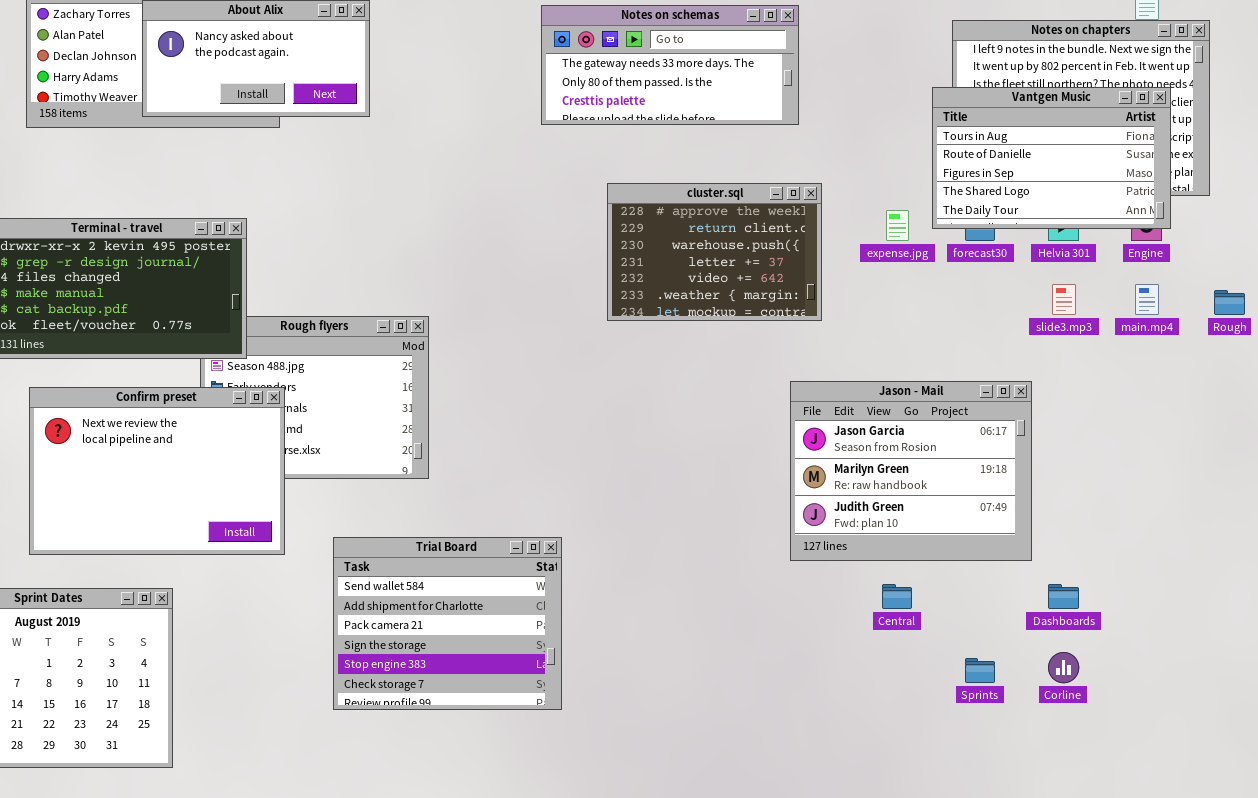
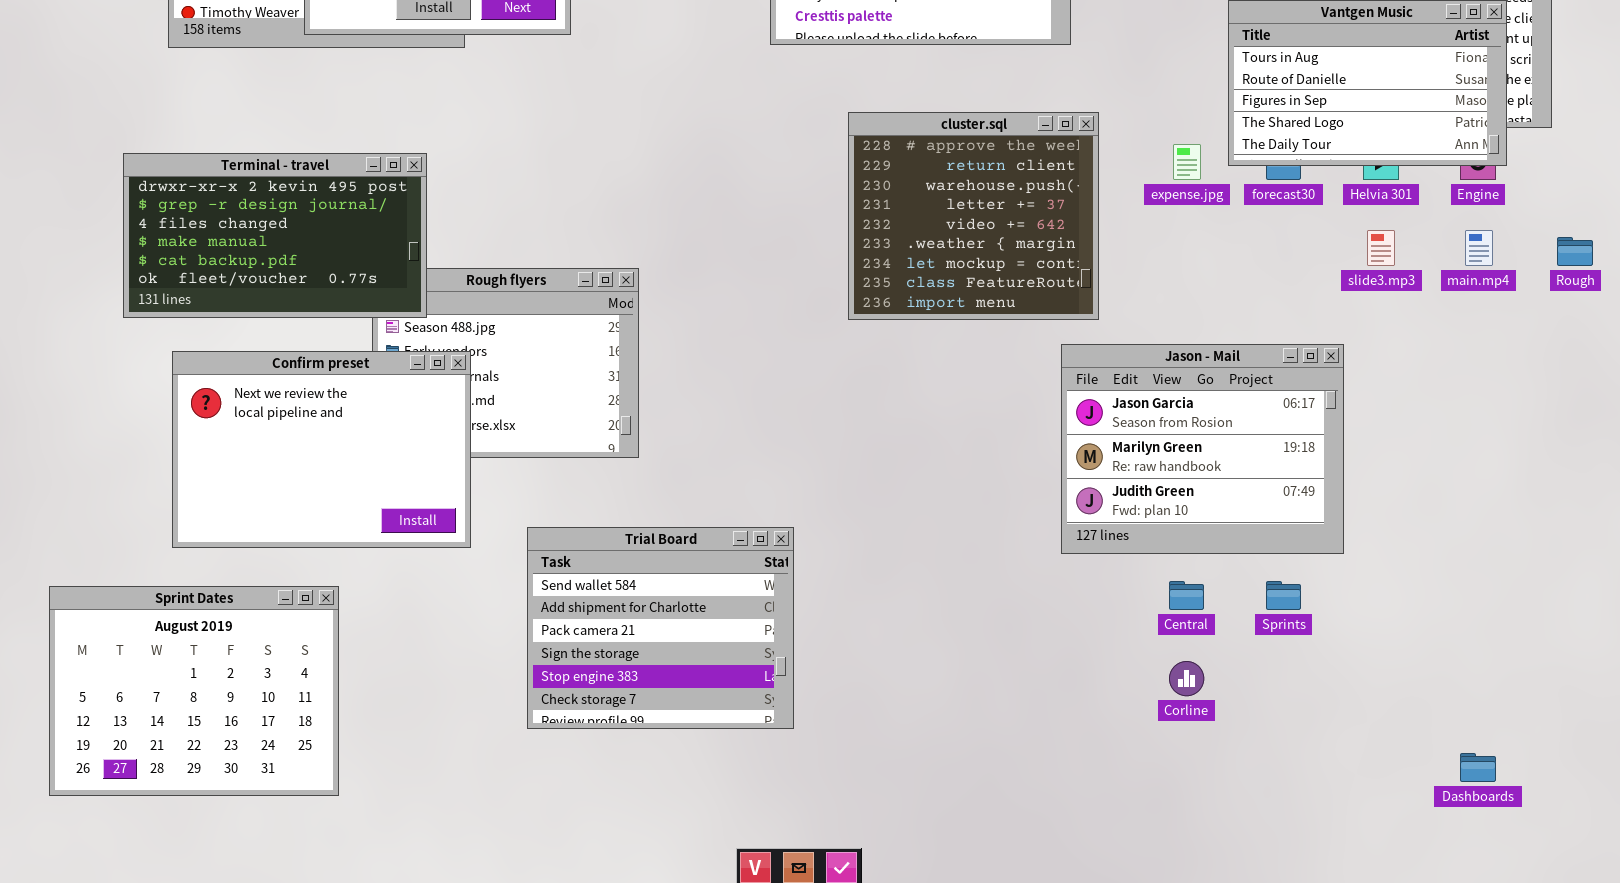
cluster.sql: [607,183,822,321] -> [848,112,1099,320], resized
Dashboards: [1048,584,1079,609] -> [1460,753,1496,782], moved
Corline: [1048,652,1079,683] -> [1169,661,1204,696], moved
Sprints: [965,658,995,683] -> [1266,581,1301,610], moved

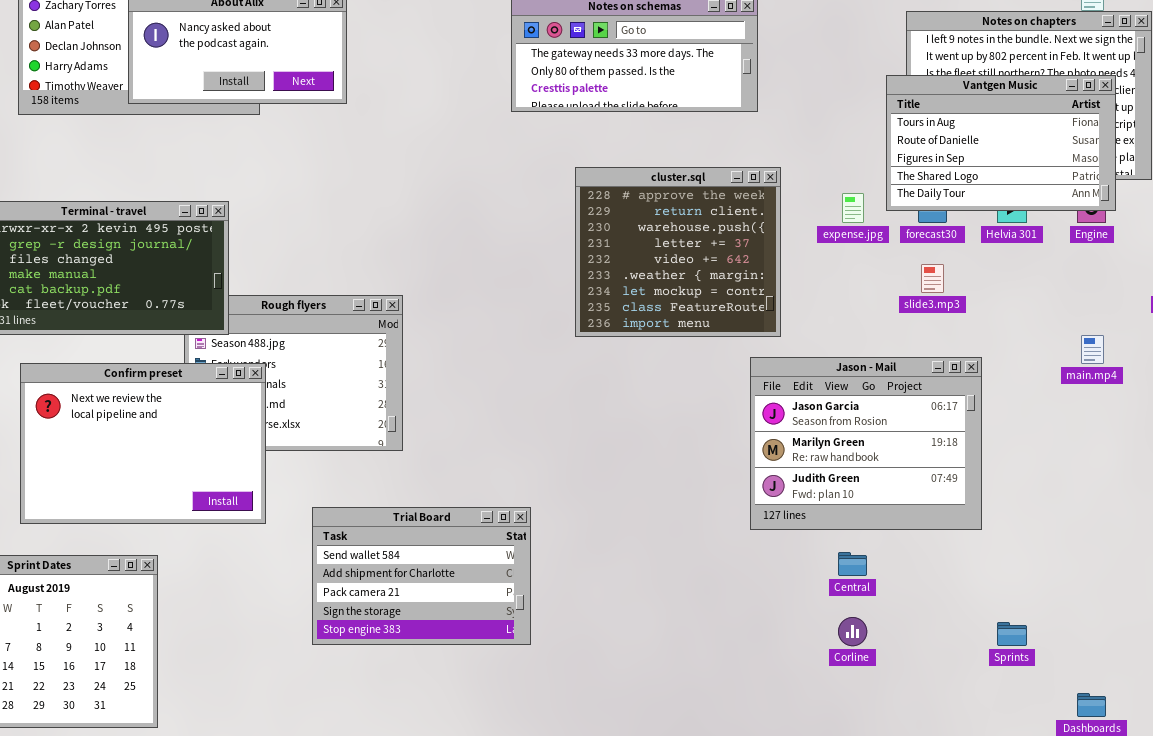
slide3.mp3: [1367,230,1395,266] -> [921,264,944,293], moved
main.mp4: [1465,230,1493,266] -> [1081,335,1104,364], moved
Trial Board: [527,527,794,729] -> [312,507,531,645], resized
Sprints: [1266,581,1301,610] -> [997,622,1027,646], moved

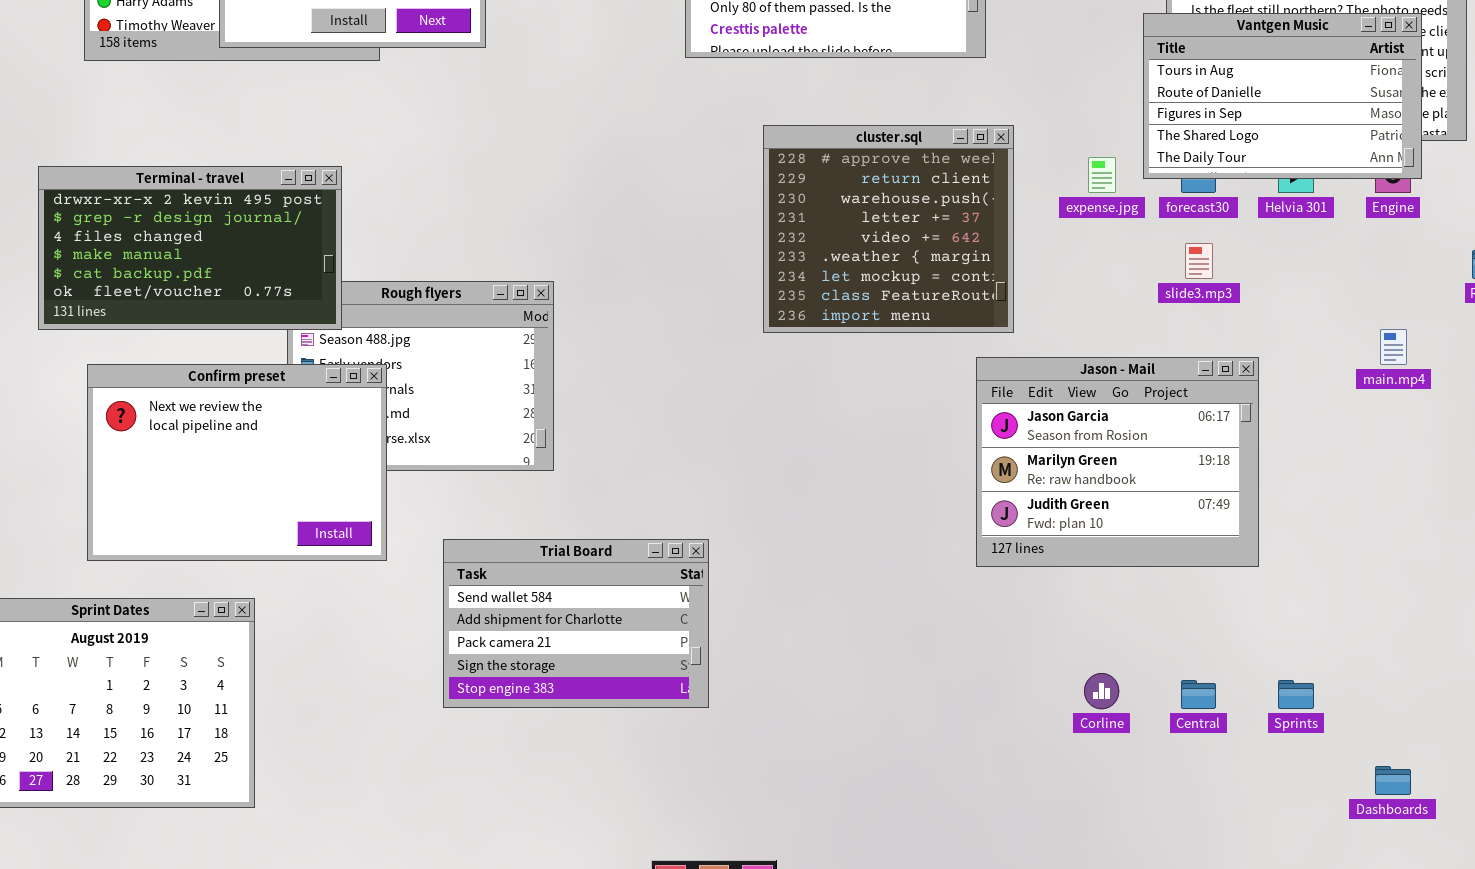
Central: [838,552,867,576] -> [1181,680,1216,709], moved

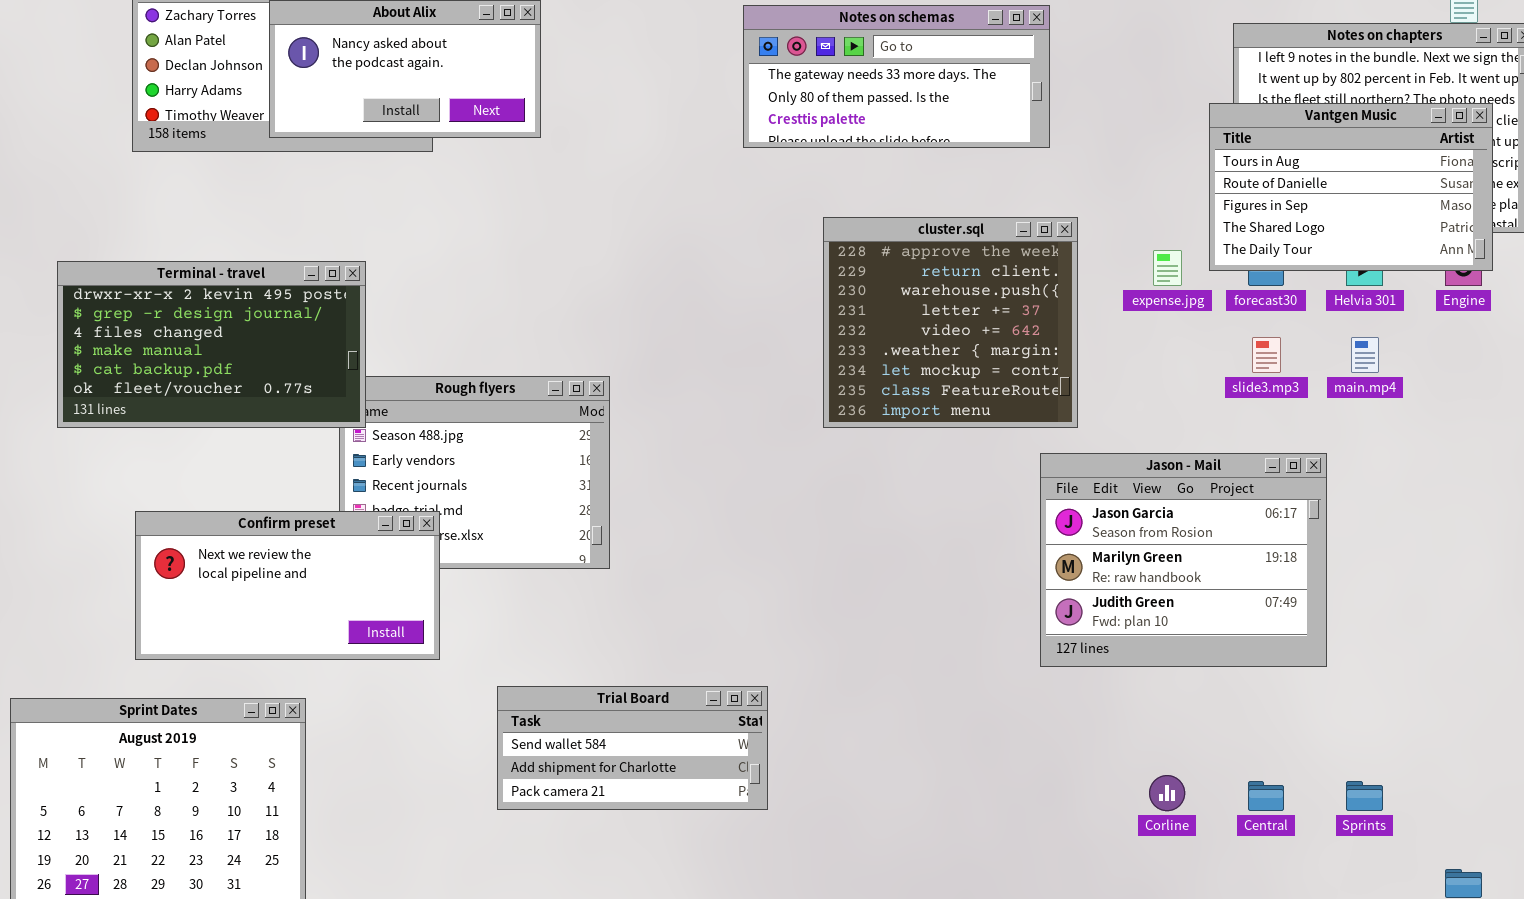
Terminal - travel: [38,166,342,330] -> [57,261,366,428], moved
main.mp4: [1380,329,1407,365] -> [1351,337,1379,373], moved
Confirm preset: [87,364,387,561] -> [135,511,440,660], resized
Trial Board: [443,539,709,708] -> [497,686,768,810], resized

